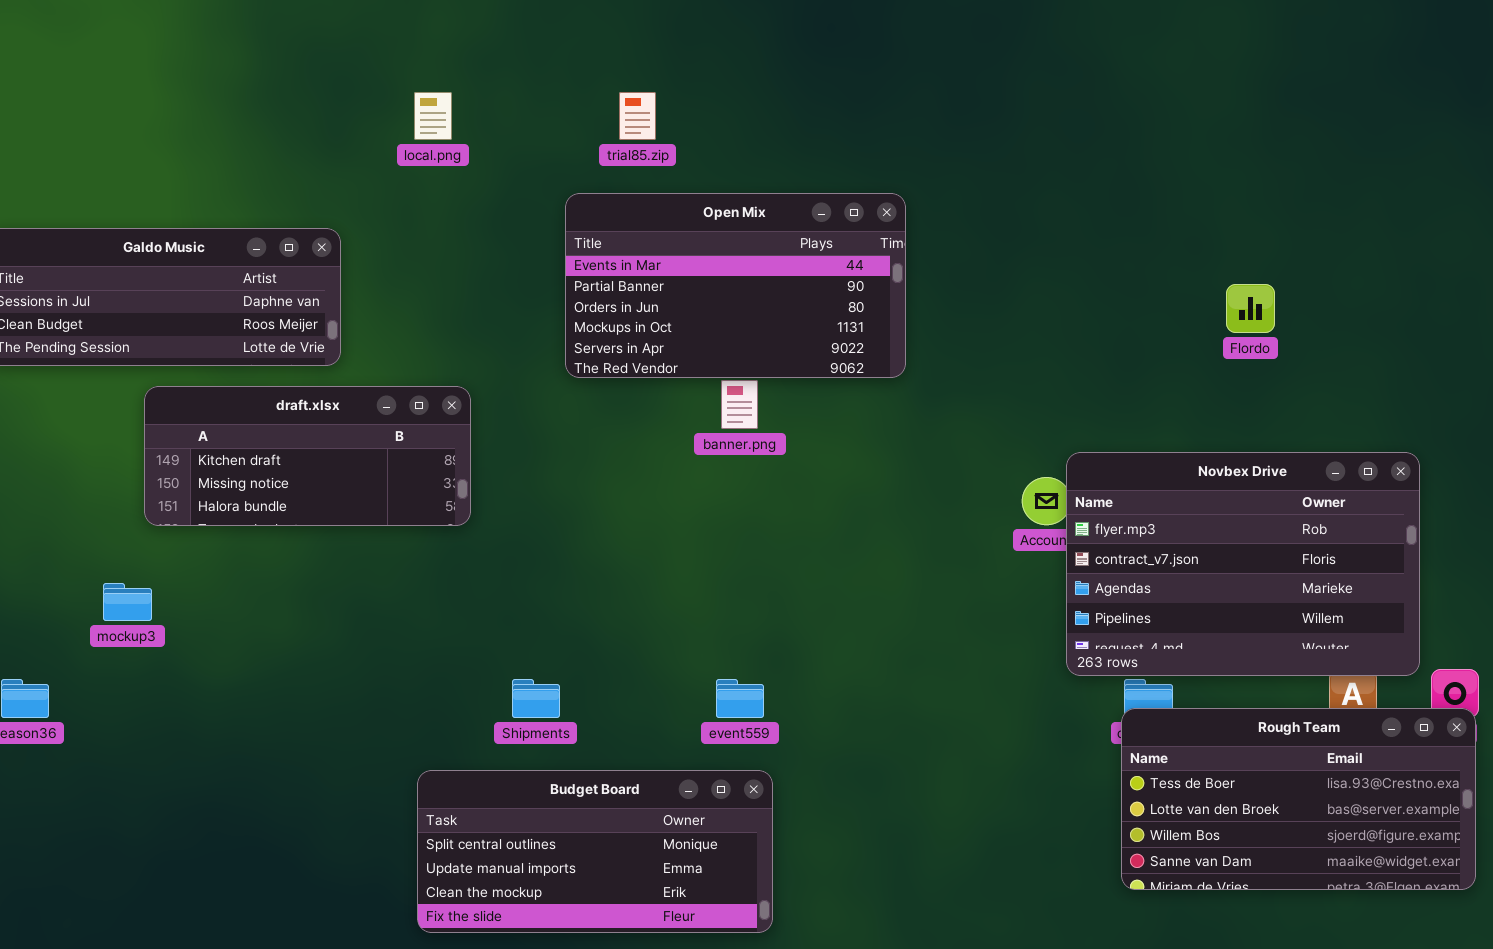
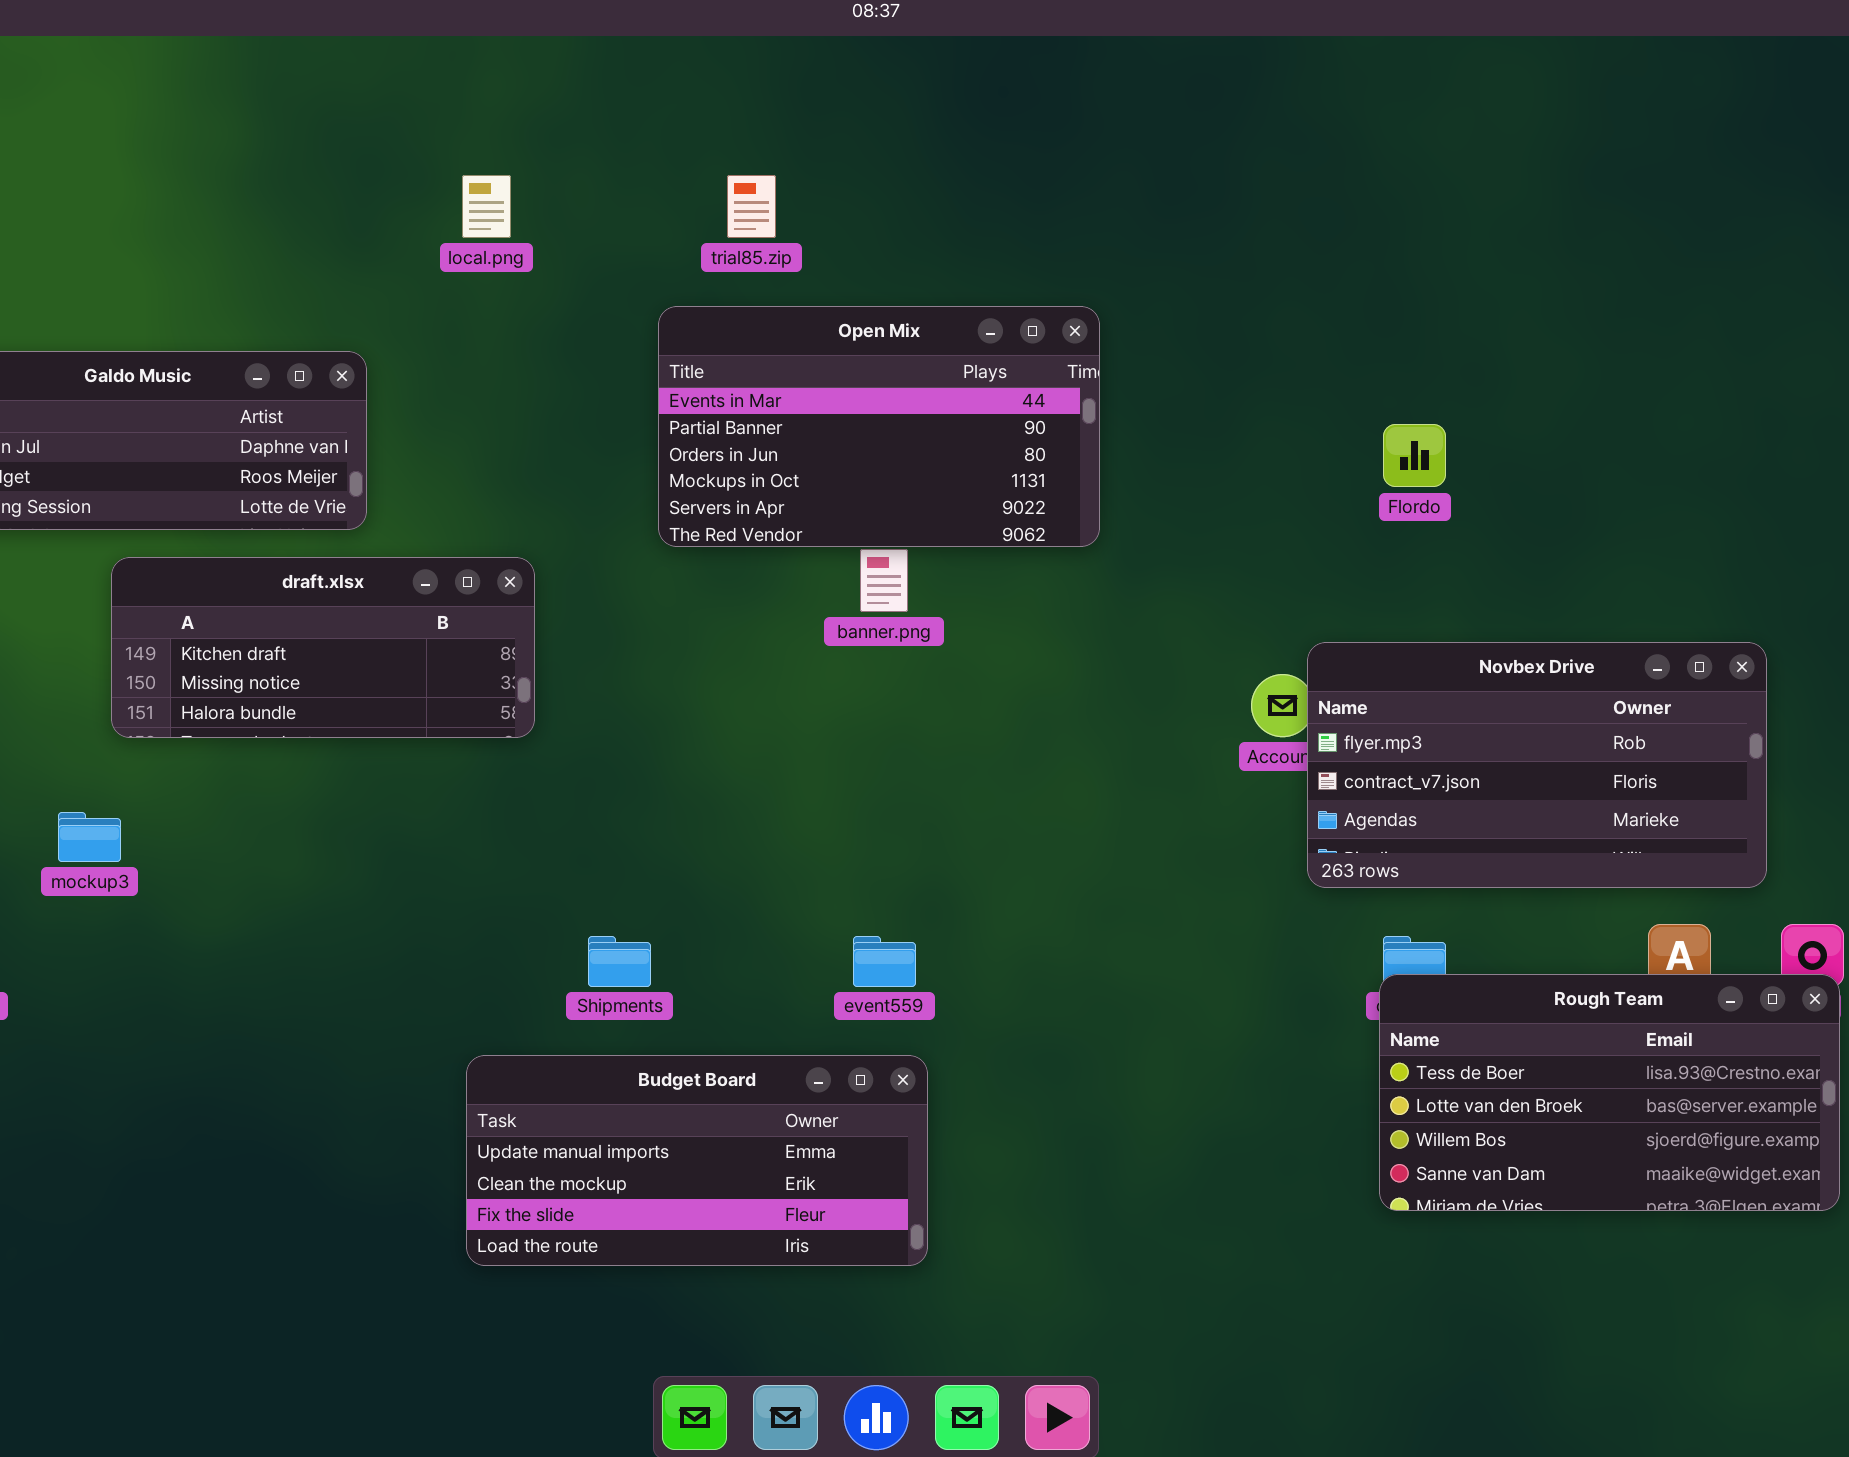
Flordo: [1226,284,1275,333] -> [1383,424,1446,487], moved
Novbex Drive: [1066,452,1420,676] -> [1307,642,1767,888], resized
Budget Board: [417,770,773,933] -> [466,1055,928,1266], scrolled down 1 row

